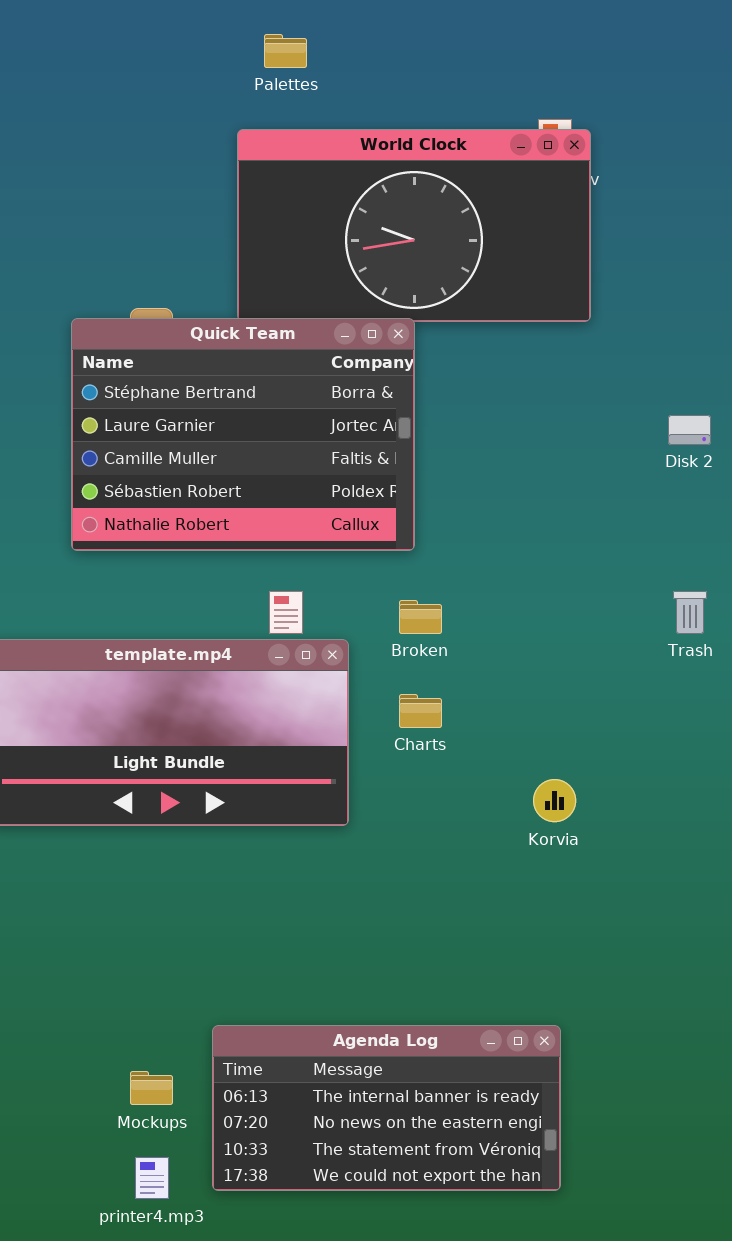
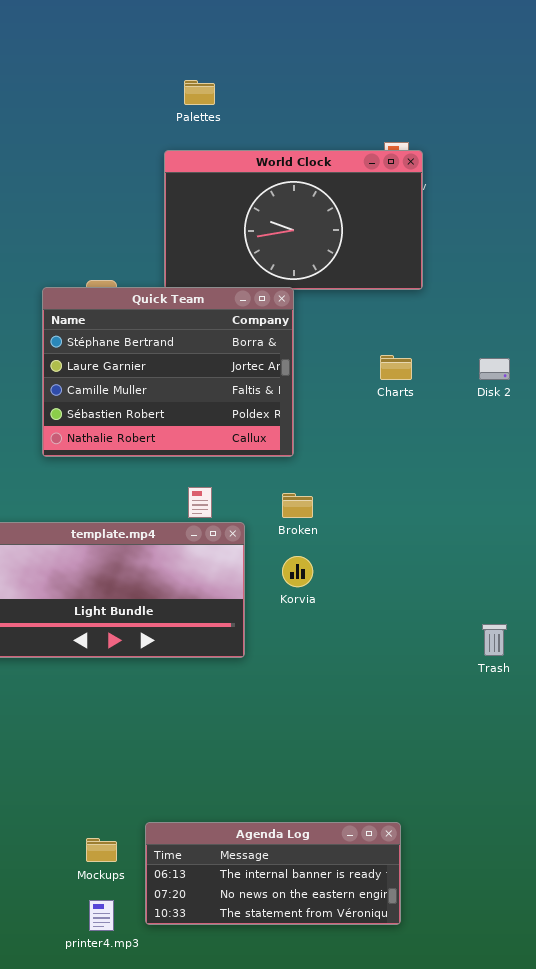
Trash: [673,591,707,634] -> [482,624,507,656], moved
Charts: [399,694,442,728] -> [380,355,412,380], moved
Korvia: [533,779,576,822] -> [282,556,313,587], moved
Agenda Log: [212,1025,561,1191] -> [145,822,401,925], resized

